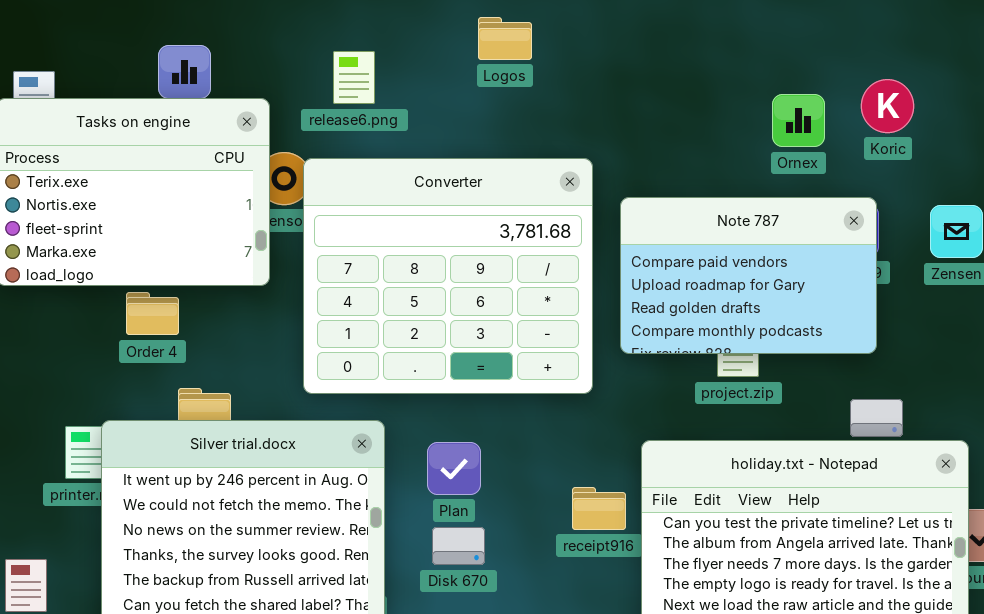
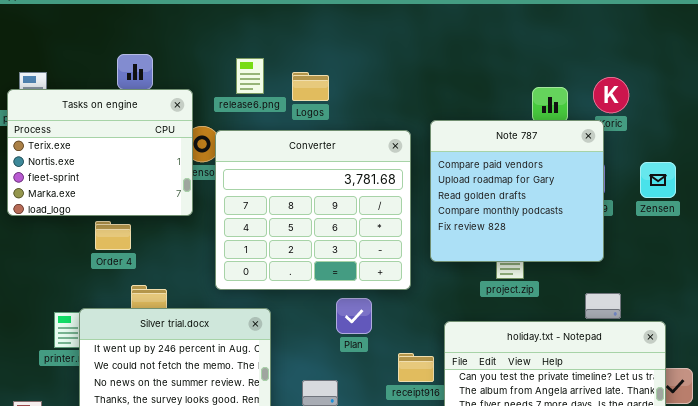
Logos: [478,17,532,60] -> [292,72,329,101], moved
Note 787: [620,197,877,354] -> [430,120,604,262], resized
Plan: [427,442,481,495] -> [336,298,372,334], moved

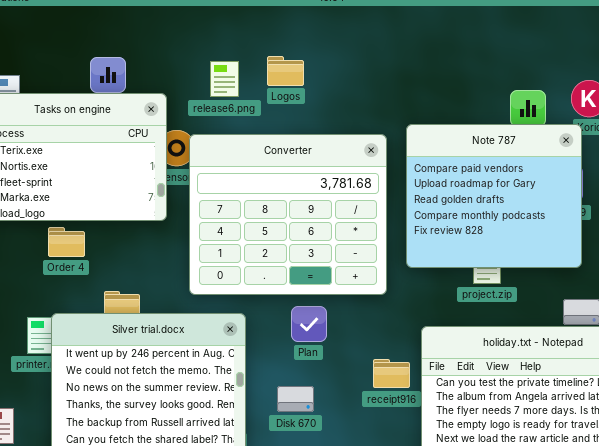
Logos: [292,72,329,101] -> [267,56,304,86], moved
Order 4: [95,221,131,250] -> [48,227,85,257], moved
Plan: [336,298,372,334] -> [291,306,327,342], moved

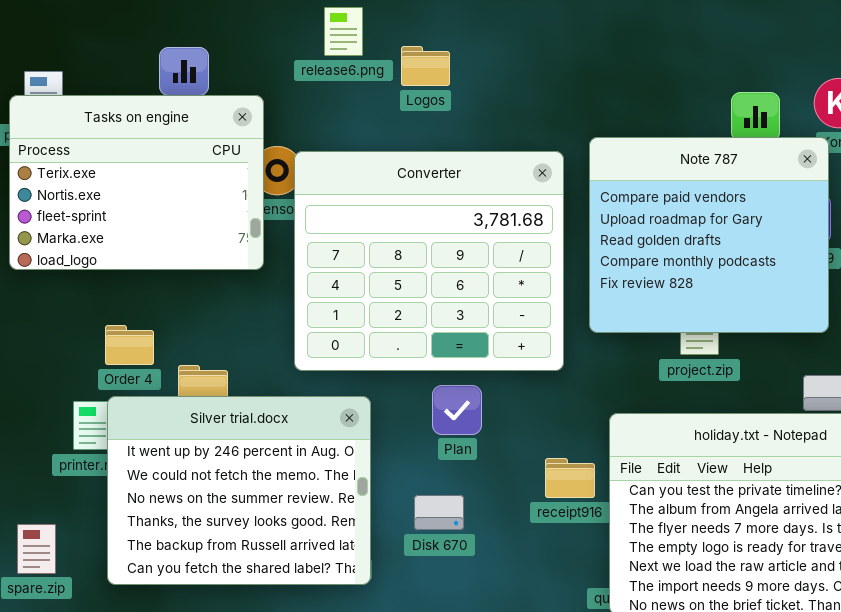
release6.png: [210,61,239,97] -> [324,7,363,56], moved
Order 4: [48,227,85,257] -> [105,325,154,365], moved

